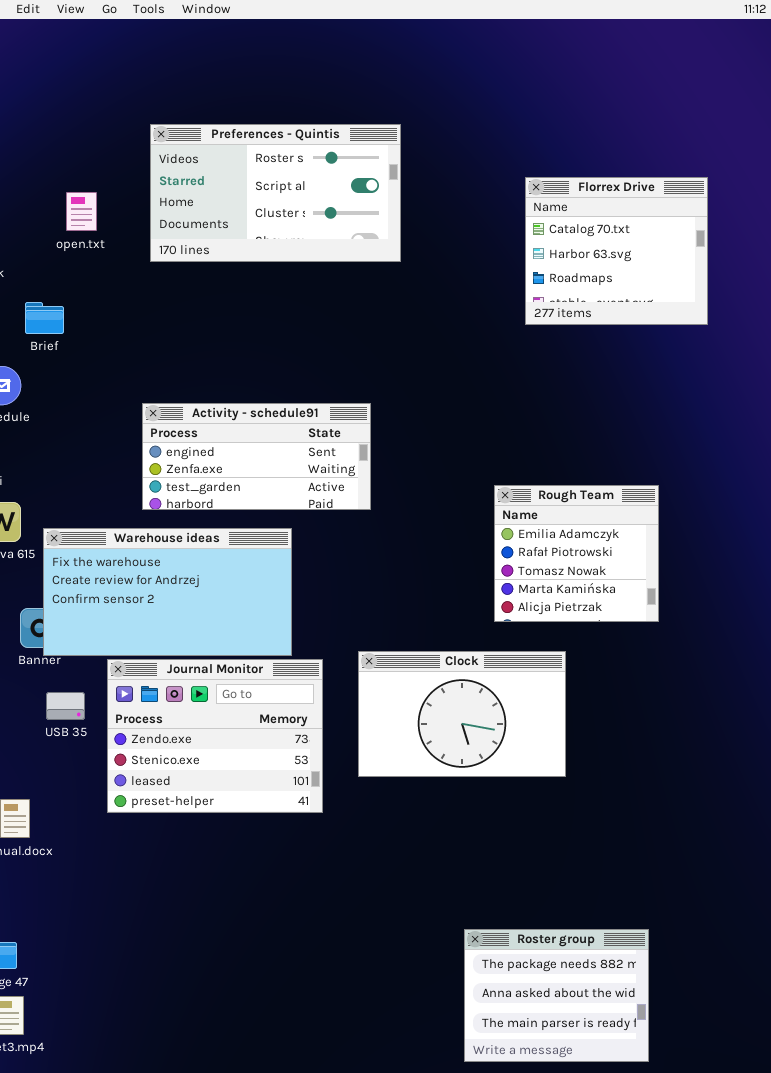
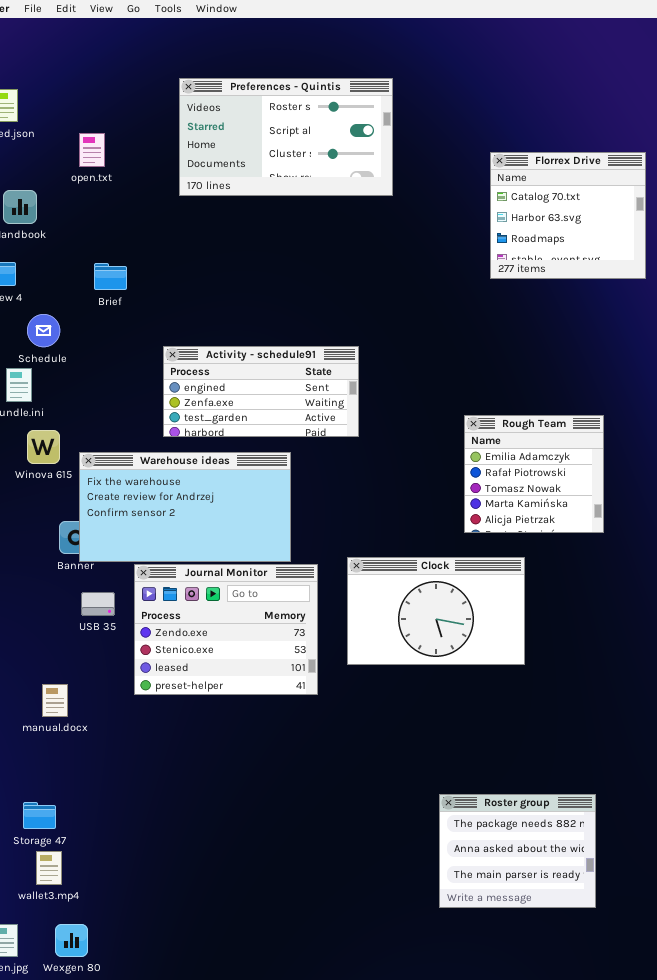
Preferences - Quintis: [150,124,401,262] -> [179,78,393,196], moved
open.txt: [66,192,97,231] -> [79,133,105,167], moved
Brief: [25,302,64,334] -> [94,263,127,290], moved

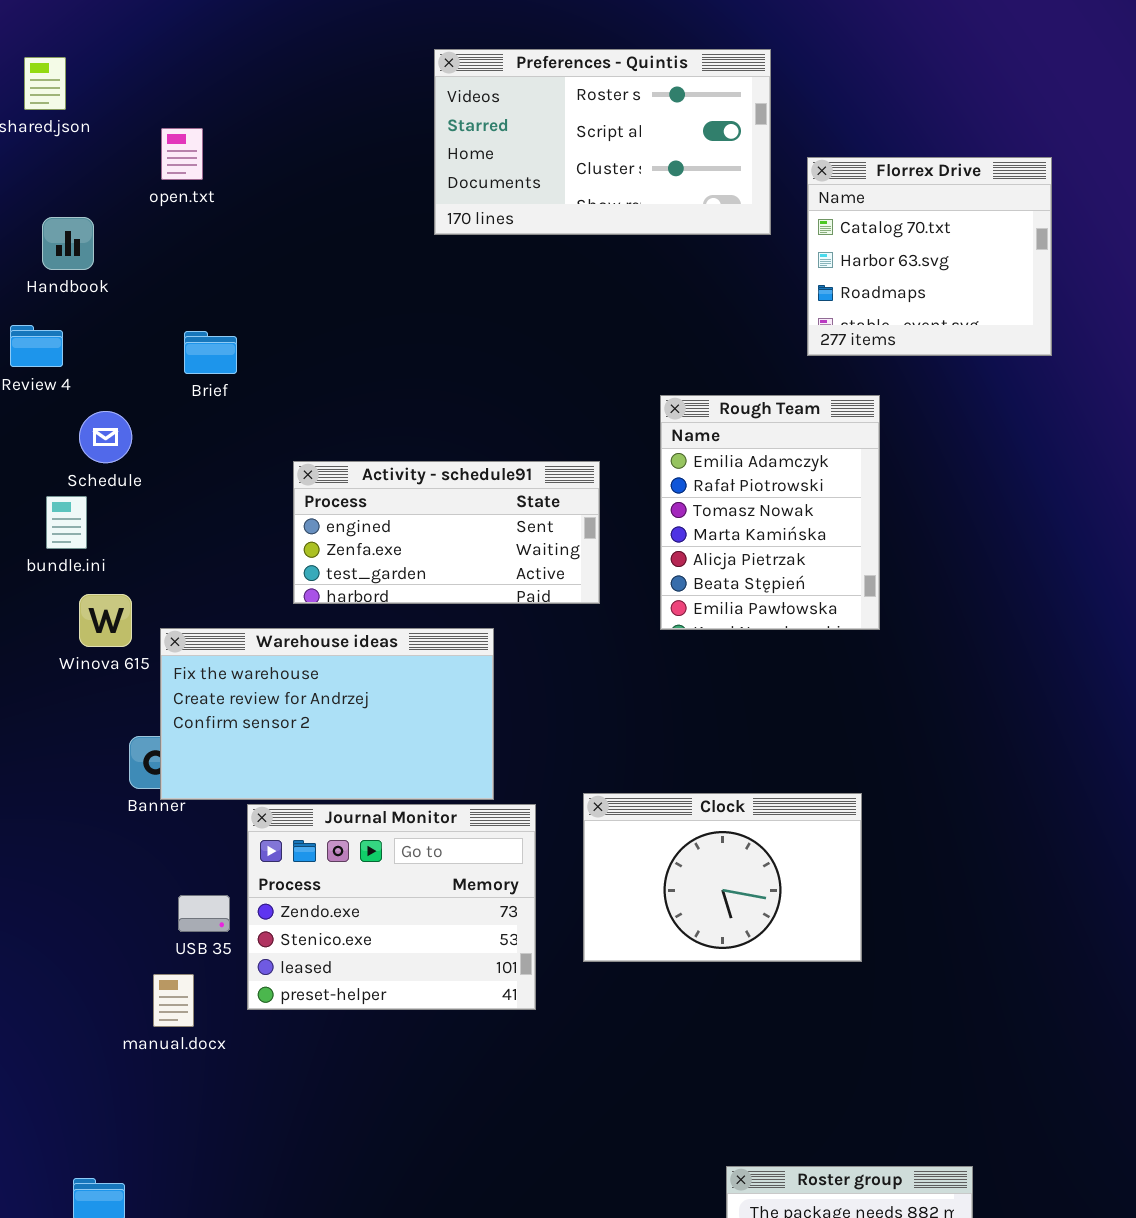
Preferences - Quintis: [179,78,393,196] -> [434,49,771,235], moved
Rough Team: [464,415,604,533] -> [660,395,880,630], moved, resized
USB 35: [81,592,115,616] -> [178,895,230,932], moved
manual.docx: [42,684,68,717] -> [153,974,194,1027], moved

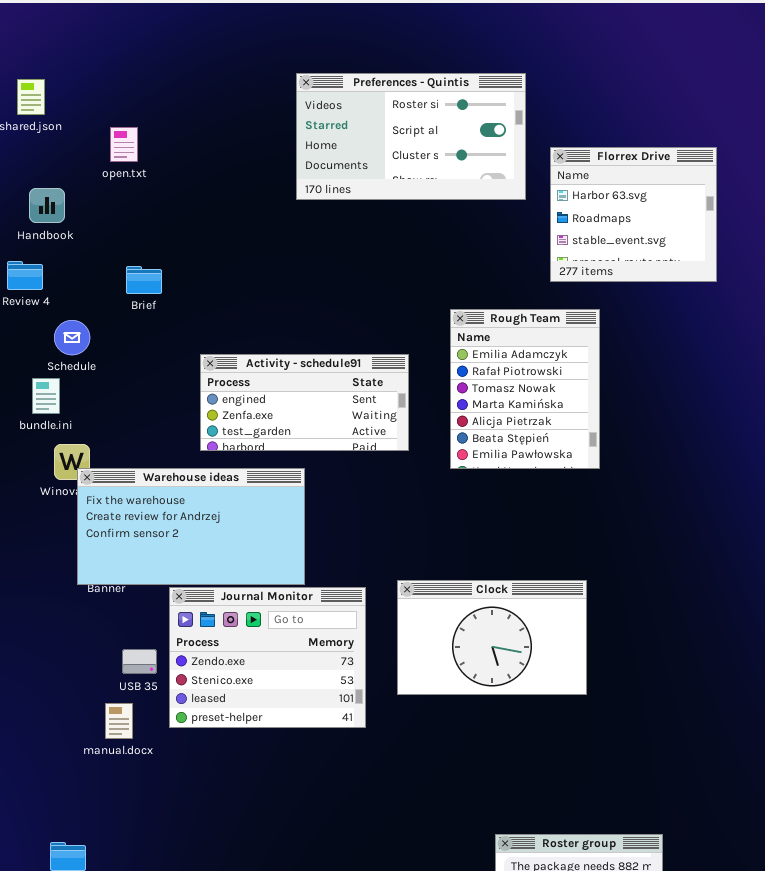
Florrex Drive: [807,157,1052,356] -> [550,147,717,282], scrolled down 1 row
Warehouse ideas: [160,628,494,800] -> [77,468,305,585], moved

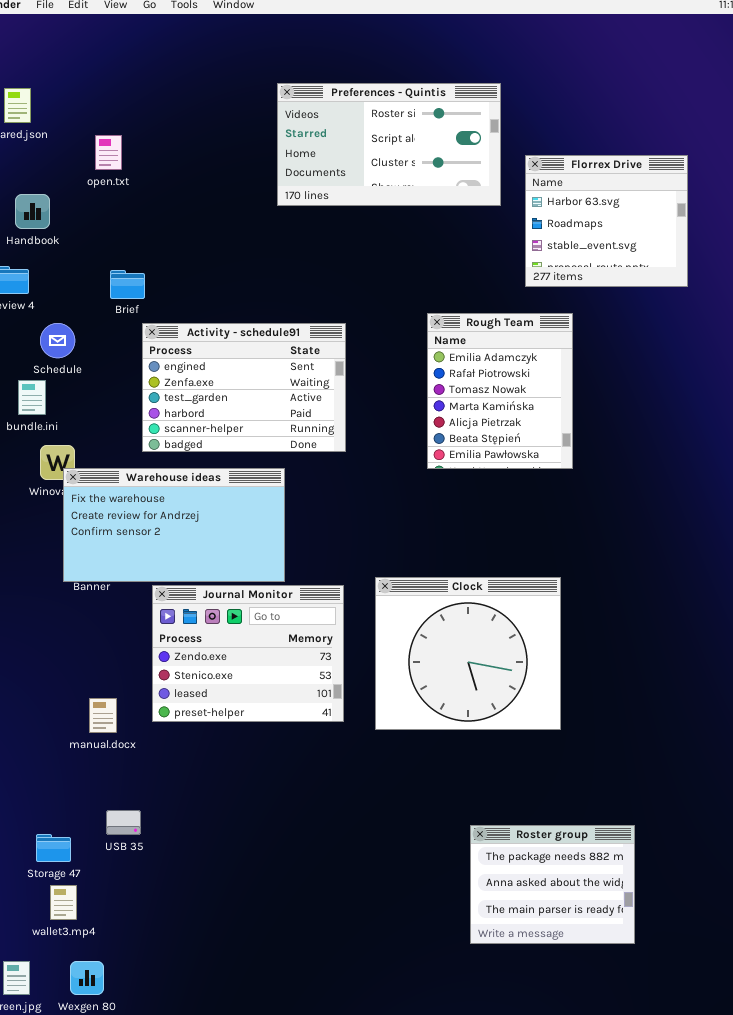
Activity - schedule91: [200,354,409,451] -> [142,323,346,452], moved, resized
Clock: [397,580,587,695] -> [375,577,561,730], resized
USB 35: [122,649,157,674] -> [106,810,141,835], moved

